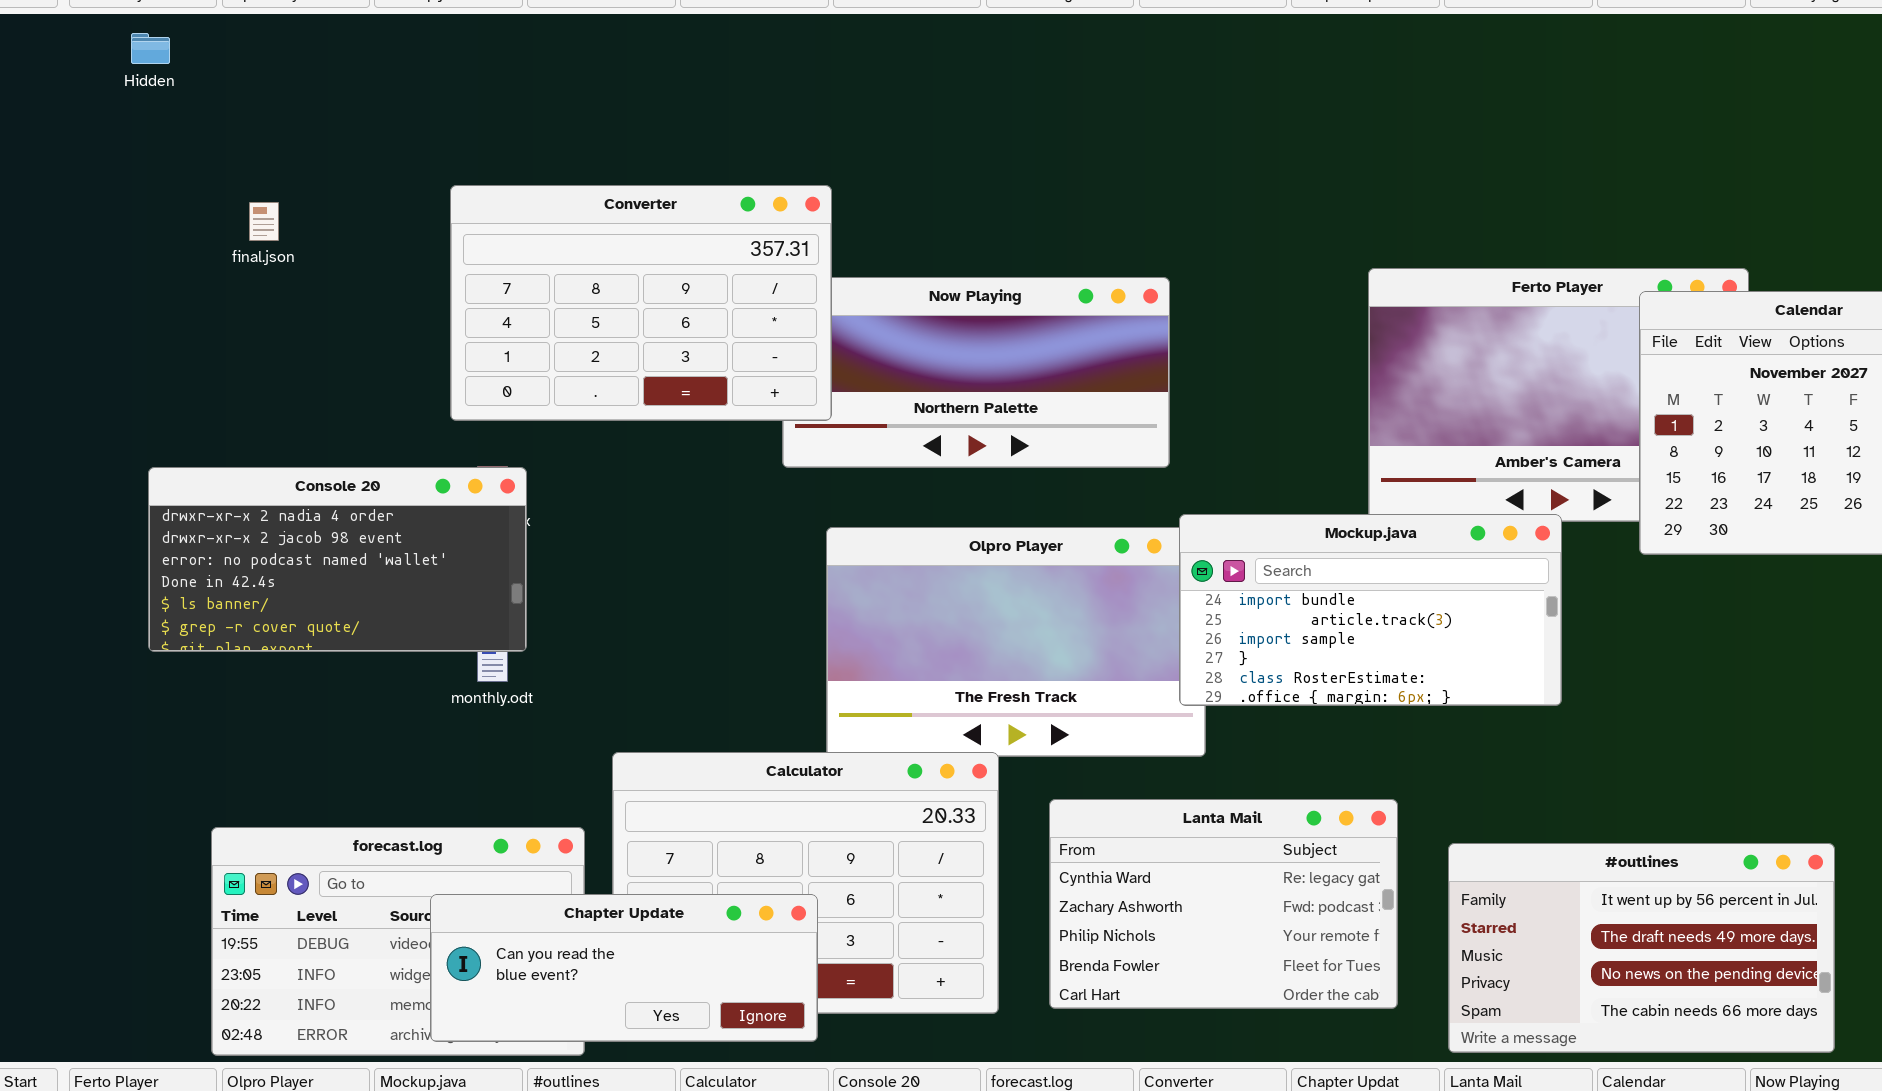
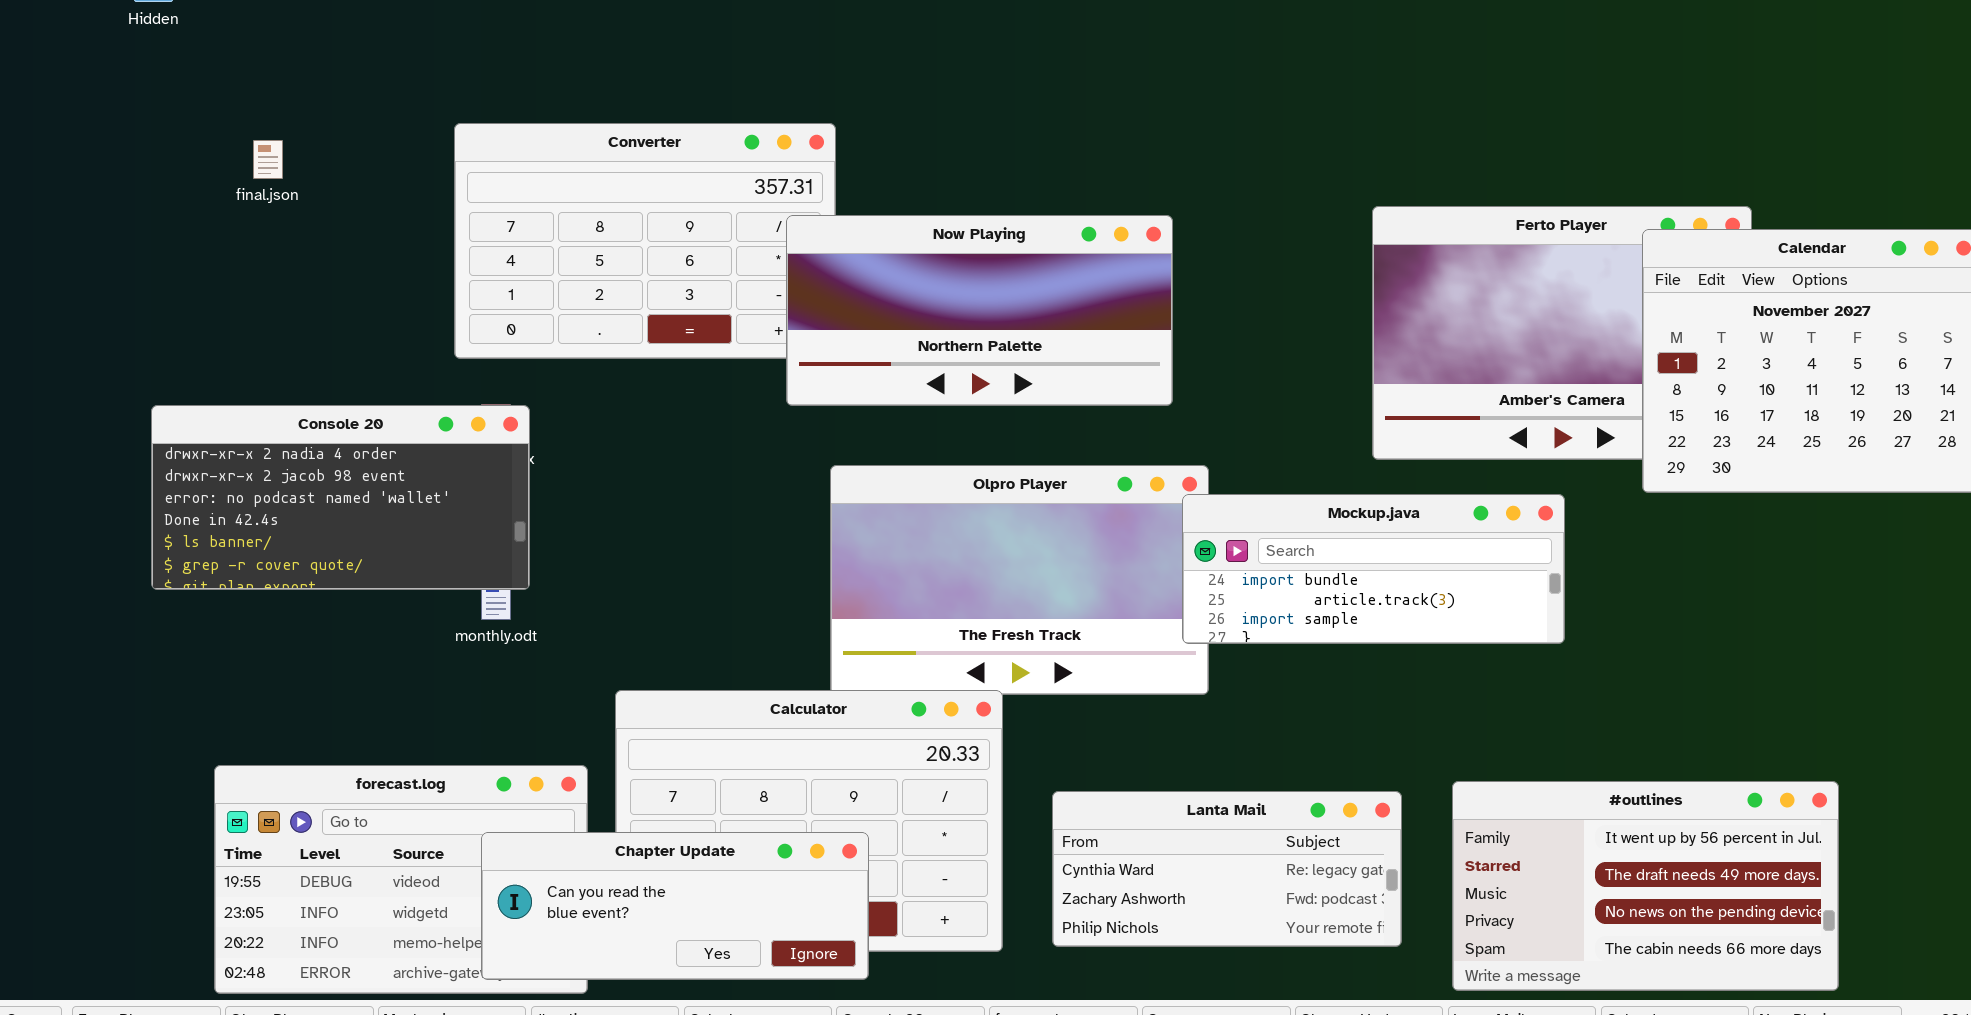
Now Playing: [782,277,1170,468] -> [786,215,1173,406], raised
Mockup.java: [1179,514,1562,706] -> [1182,494,1565,644], resized
Lanta Mail: [1049,799,1398,1009] -> [1052,791,1402,947], resized
Chapter Update: [430,894,818,1042] -> [481,832,869,980], moved

